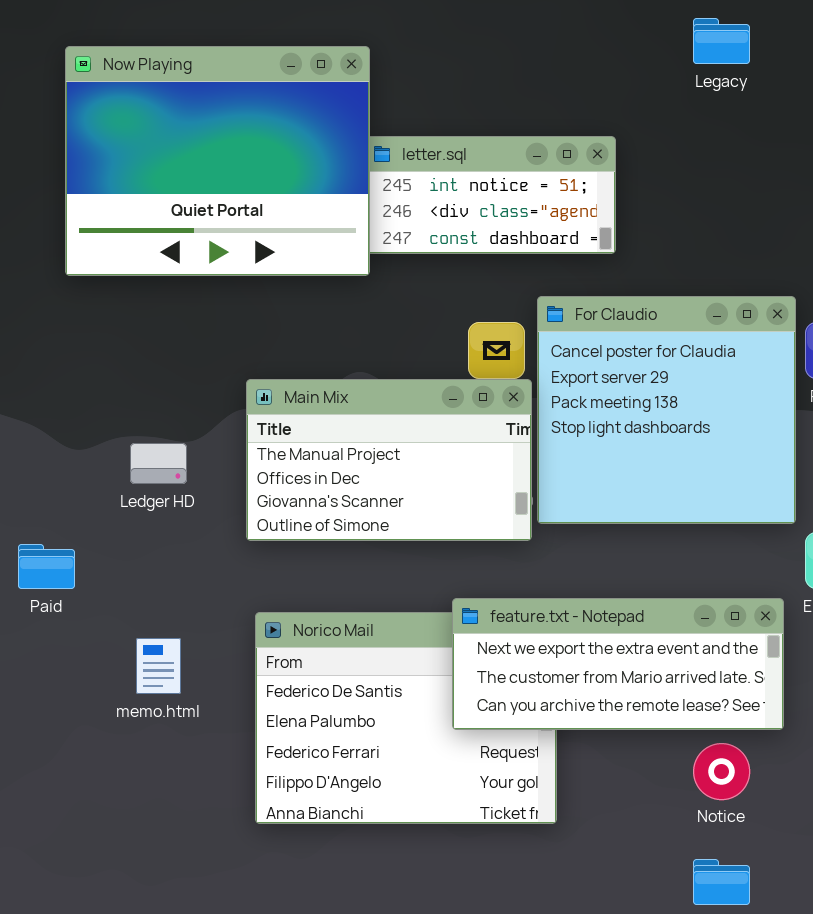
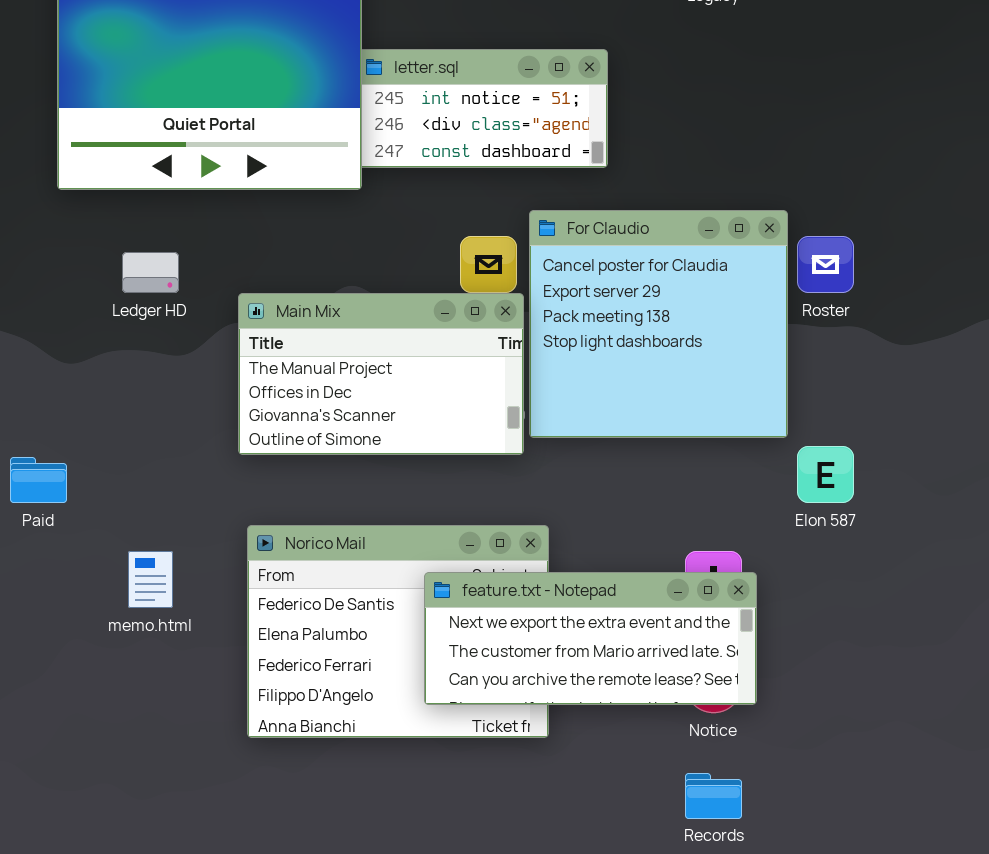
Ledger HD: [130,443,187,484] -> [122,252,179,293], moved
feature.txt - Notepad: [452,598,784,730] -> [424,572,757,705], moved

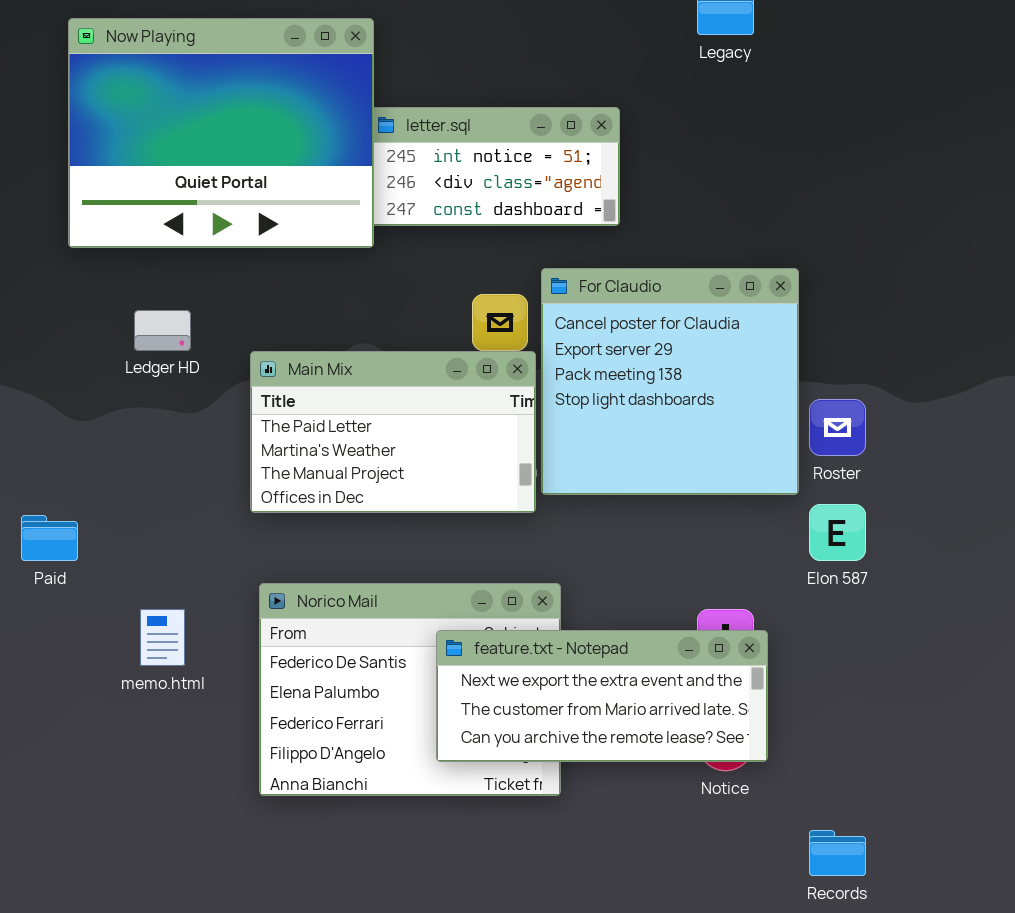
Roster: [797,236,854,293] -> [809,399,866,456], moved
Main Mix: [238,293,524,455] -> [250,351,536,513], scrolled up 2 rows
Records: [685,773,742,819] -> [809,830,866,876], moved

